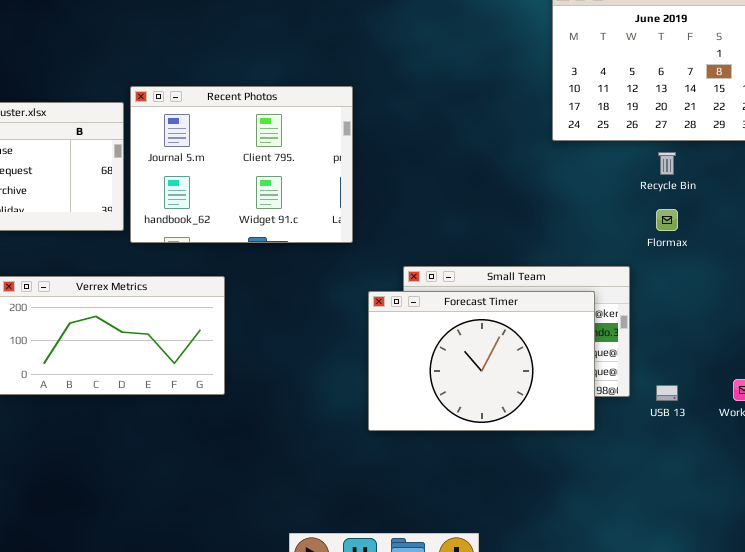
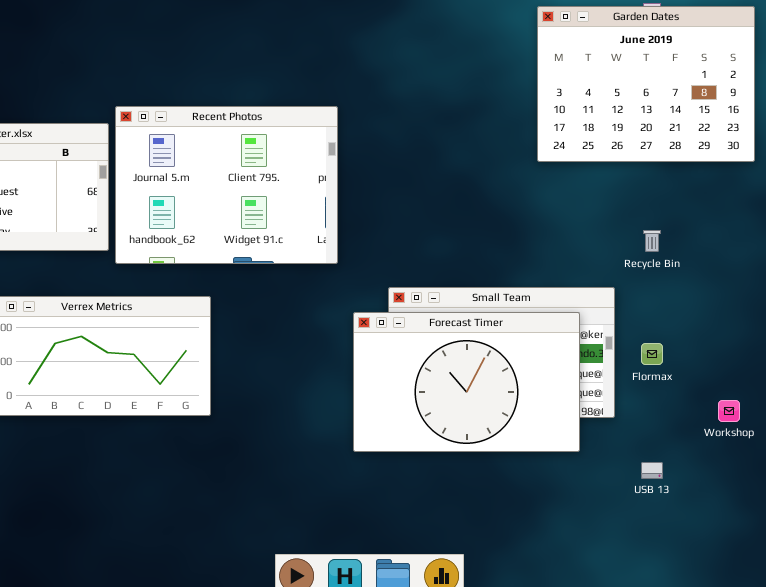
Recycle Bin: [658,152,676,175] -> [643,230,661,252], moved
Flormax: [656,209,678,231] -> [641,343,663,365], moved
USB 13: [656,385,678,401] -> [641,462,663,479], moved

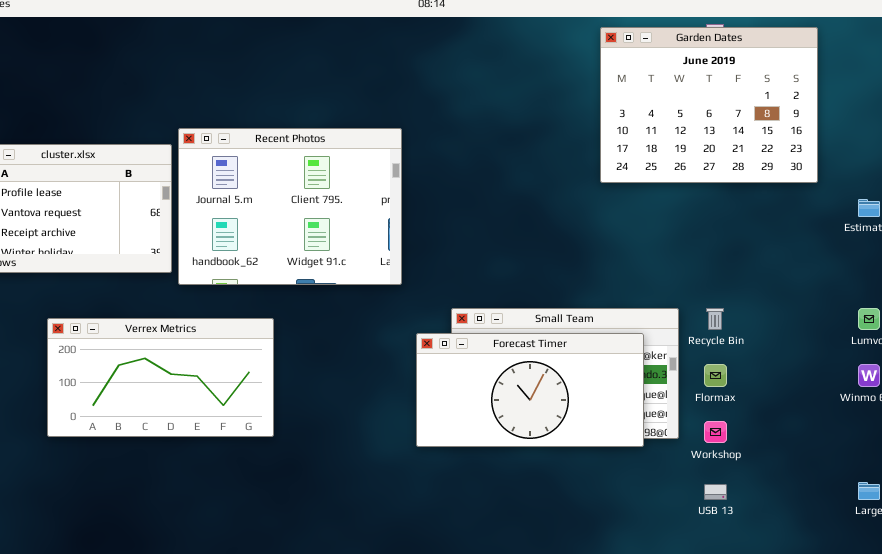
Recycle Bin: [643,230,661,252] -> [706,308,724,330], moved
Forecast Timer: [353,312,580,452] -> [416,333,644,447], resized
Workshop: [718,400,740,422] -> [704,421,727,443], moved

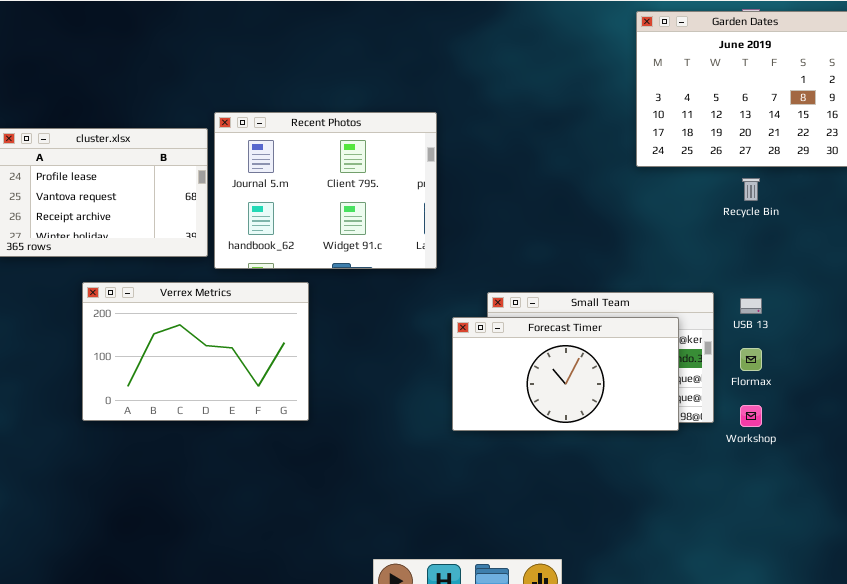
Recycle Bin: [706,308,724,330] -> [742,178,760,201], moved
Verrex Metrics: [47,318,274,437] -> [82,282,309,421], resized
USB 13: [704,484,727,500] -> [740,298,762,314], moved

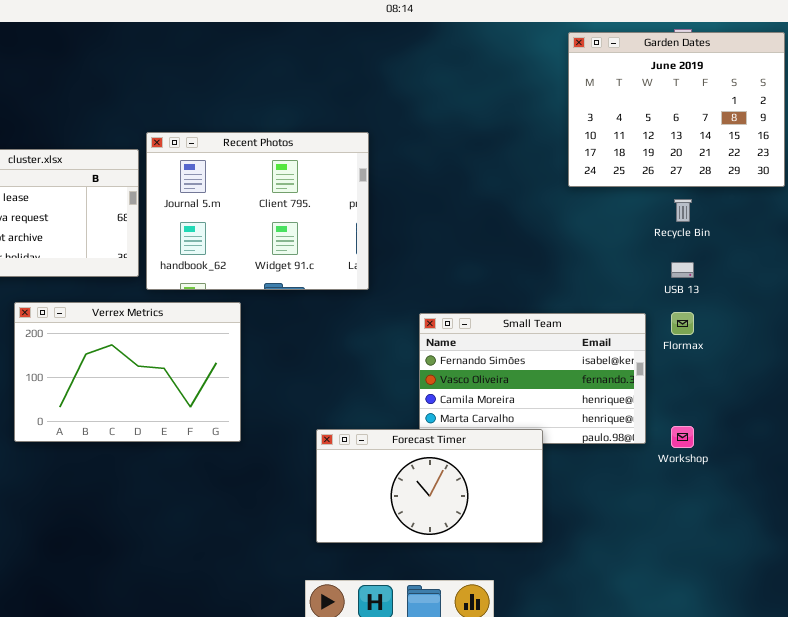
USB 13: [740,298,762,314] -> [671,262,694,278], moved
Forecast Timer: [452,317,679,431] -> [316,429,543,543], moved
Flormax: [740,348,762,371] -> [671,312,694,335], moved

